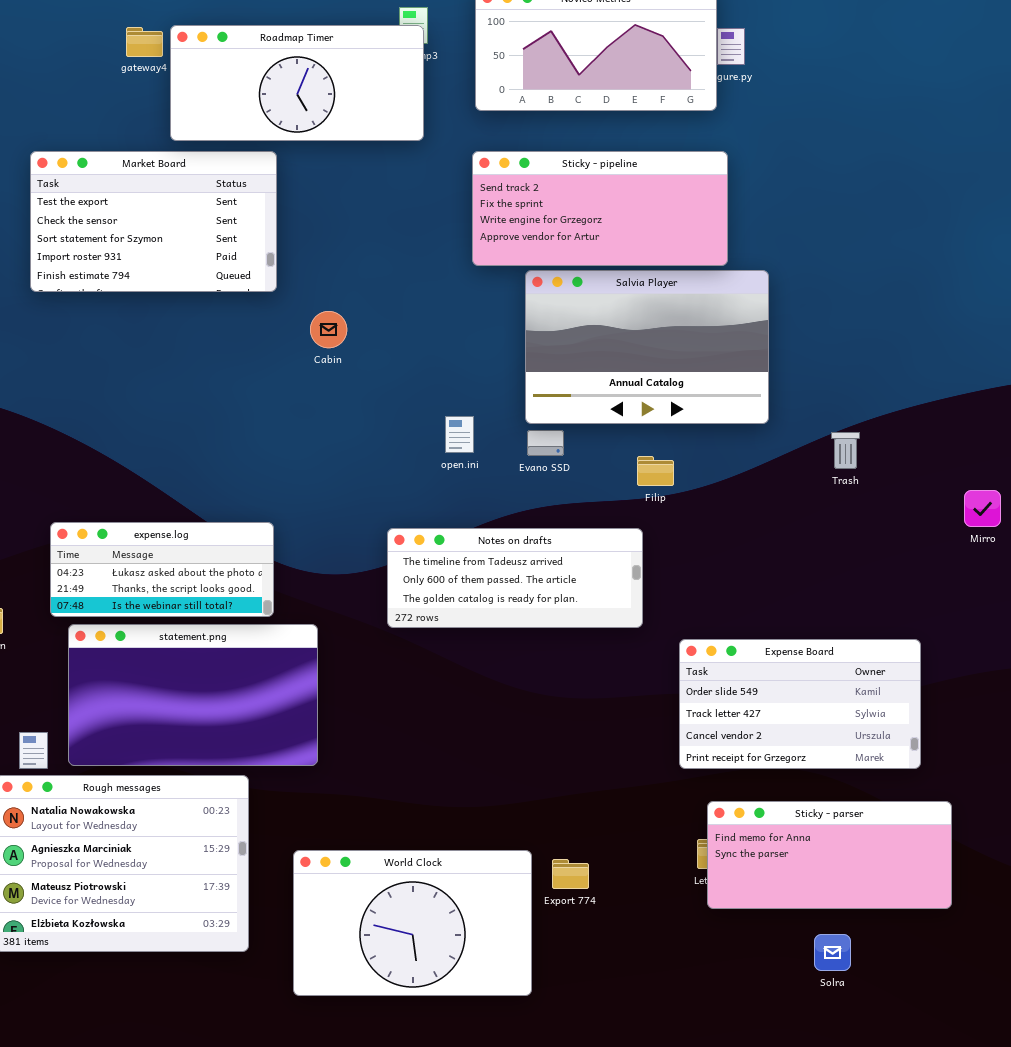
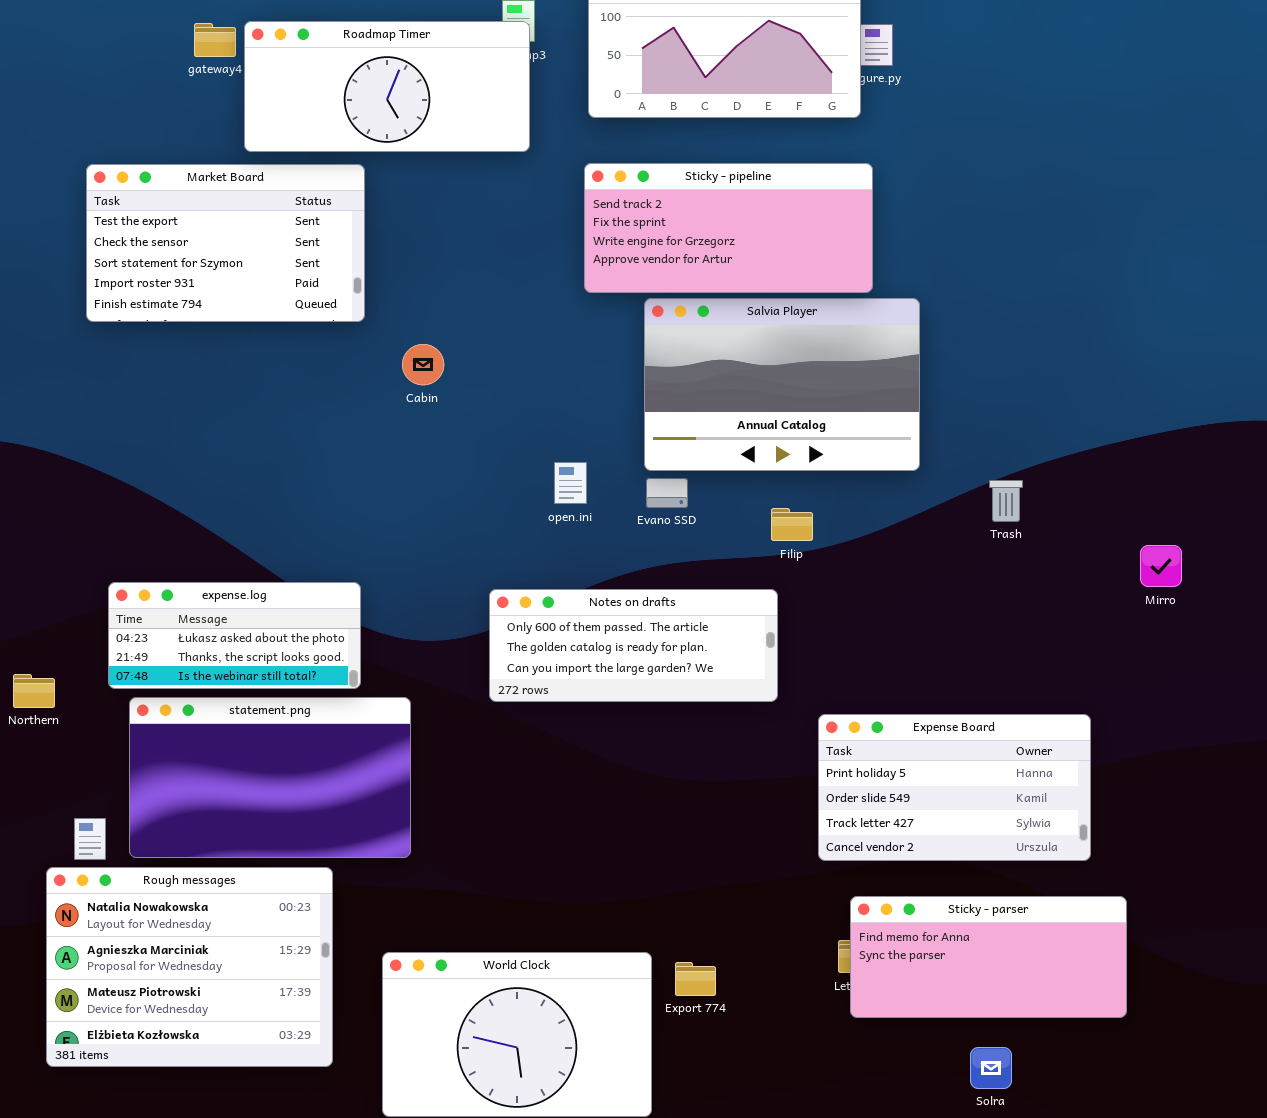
Notes on drafts: [387,528,643,628] -> [489,589,778,702], scrolled down 1 row
Expense Board: [679,639,921,769] -> [818,714,1091,861], scrolled up 1 row

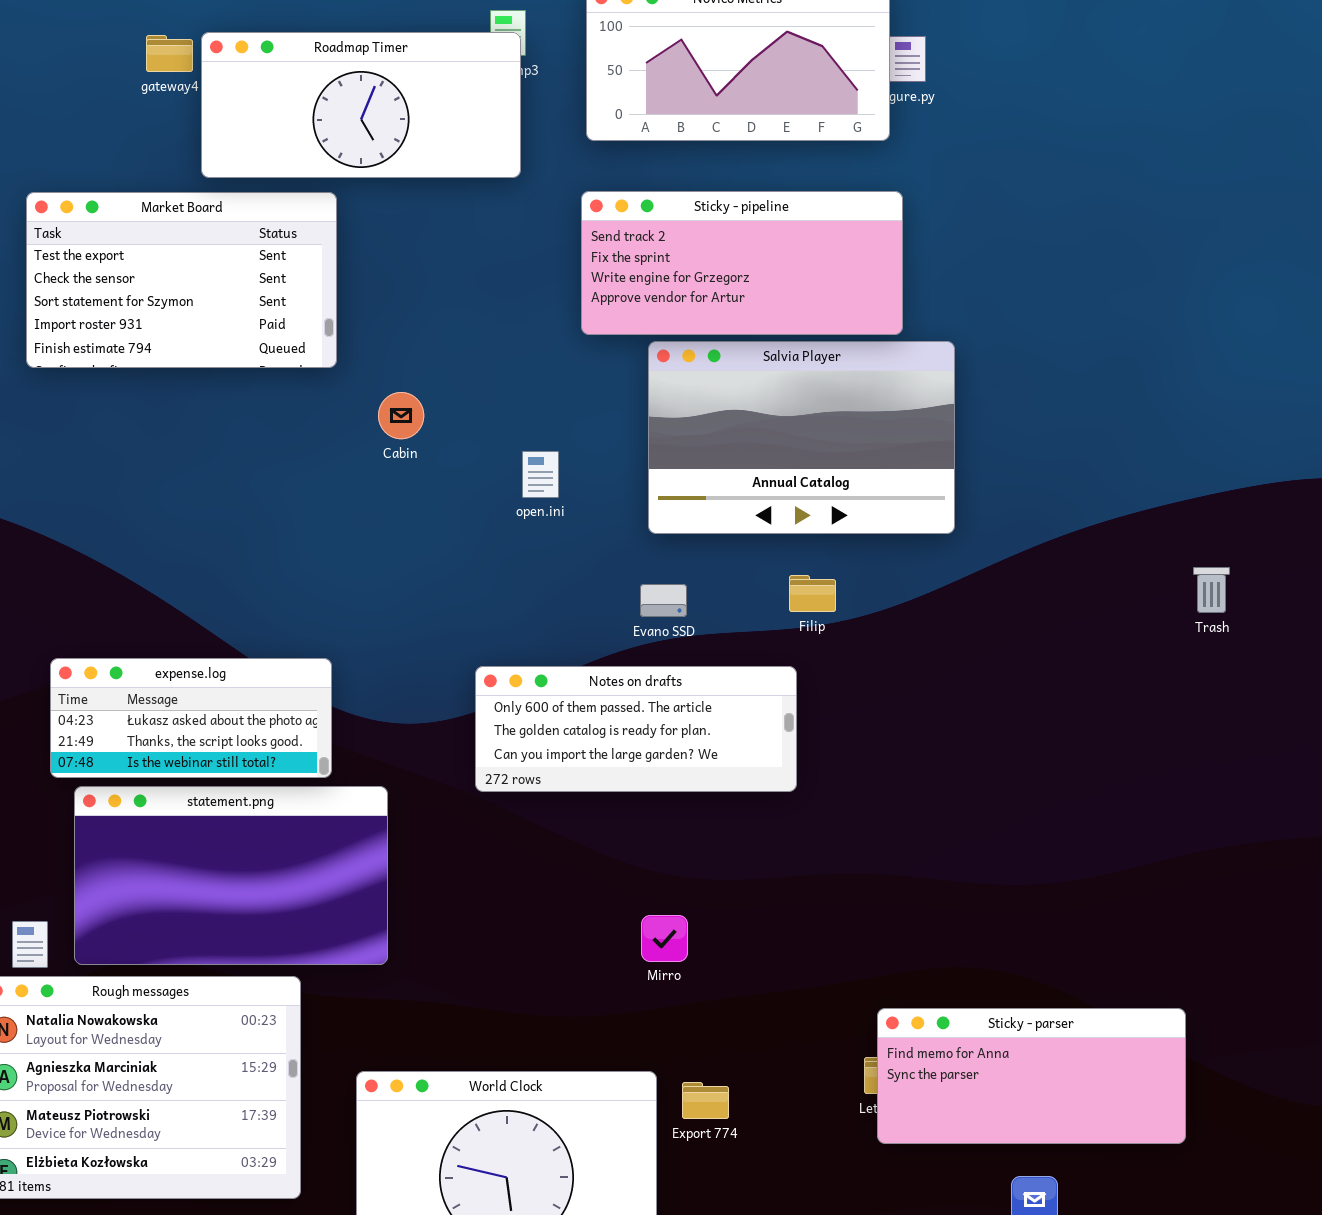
open.ini: [554,462,587,504] -> [522,451,559,498], moved
Evano SSD: [646,478,688,508] -> [640,584,687,617], moved
Trash: [989,480,1023,522] -> [1193,567,1230,613], moved
Mirro: [1140,545,1182,587] -> [641,915,688,962], moved
Expense Board: [818,714,1091,861] -> none, closed

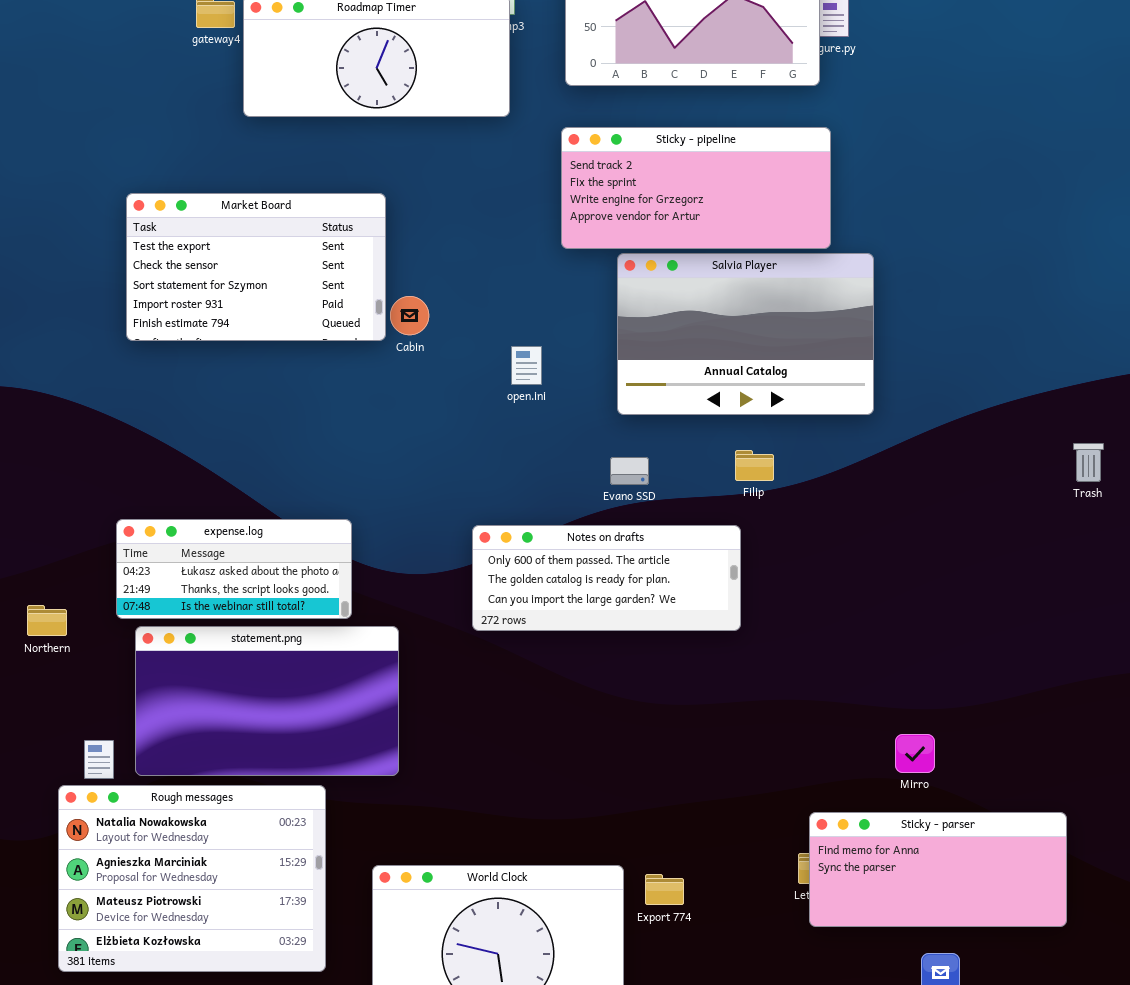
Market Board: [26,192,337,368] -> [126,193,386,341], moved
Mirro: [641,915,688,962] -> [895,734,935,773], moved

